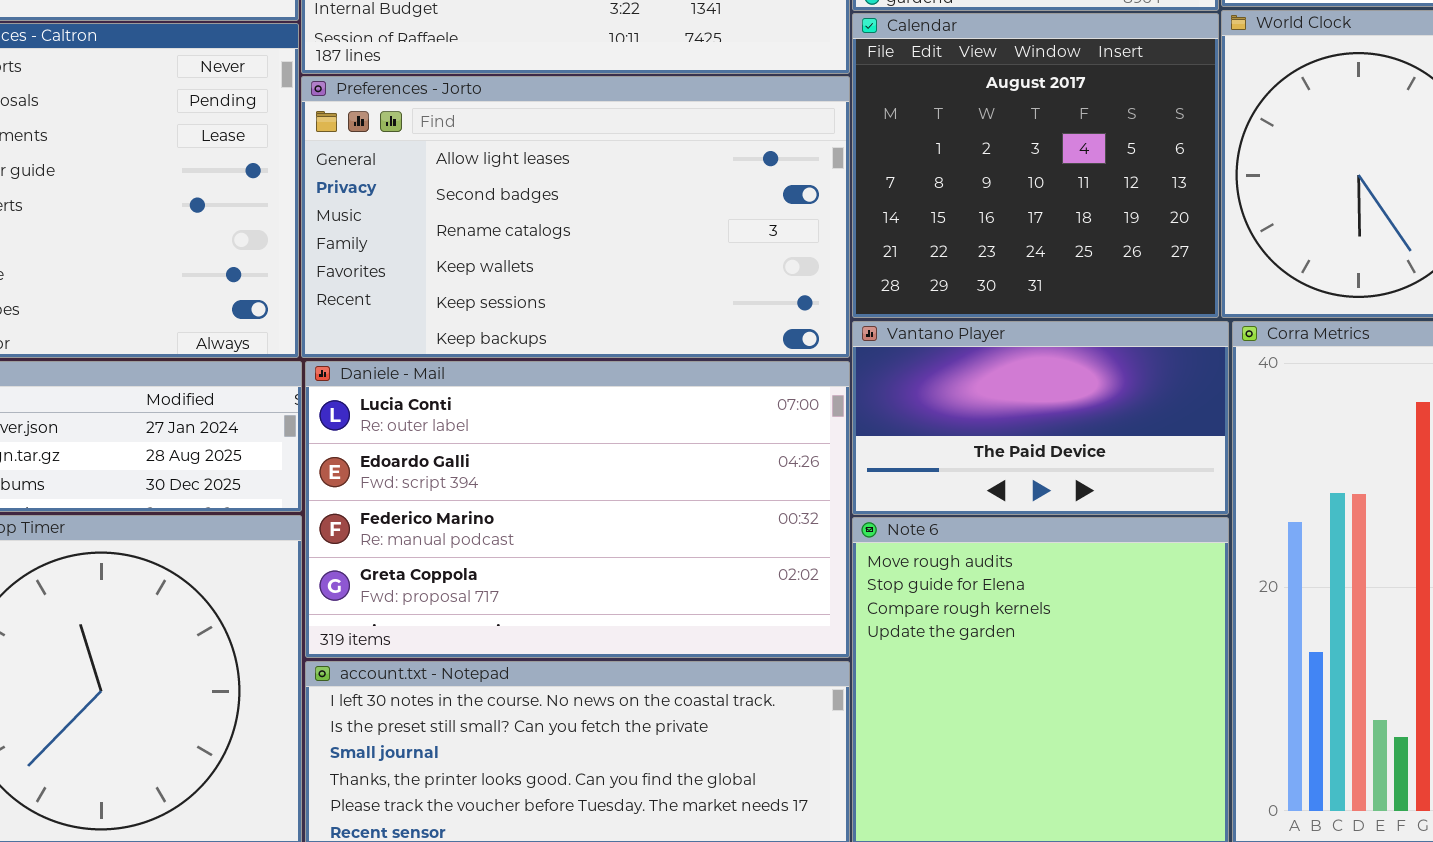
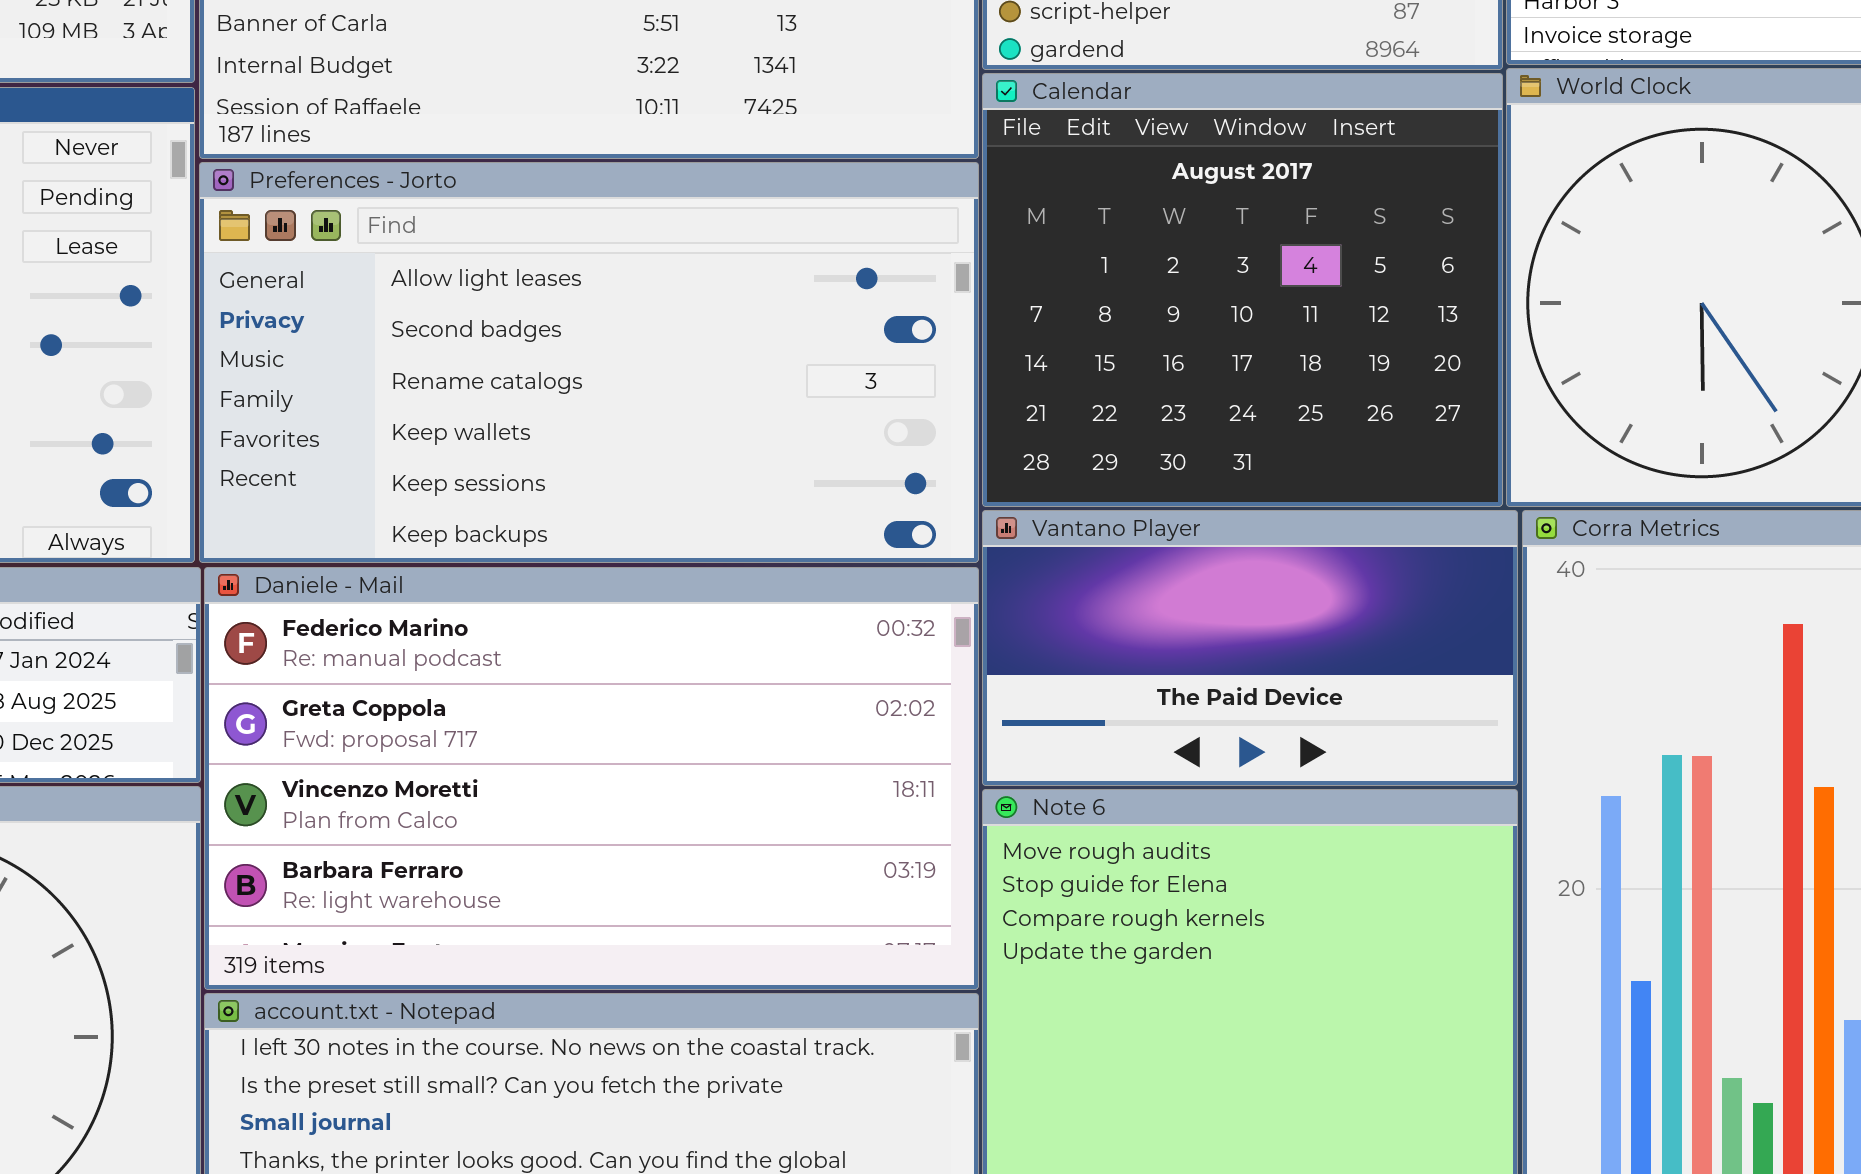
Daniele - Mail: [305,361,850,658] -> [204,567,979,990], scrolled down 2 rows

